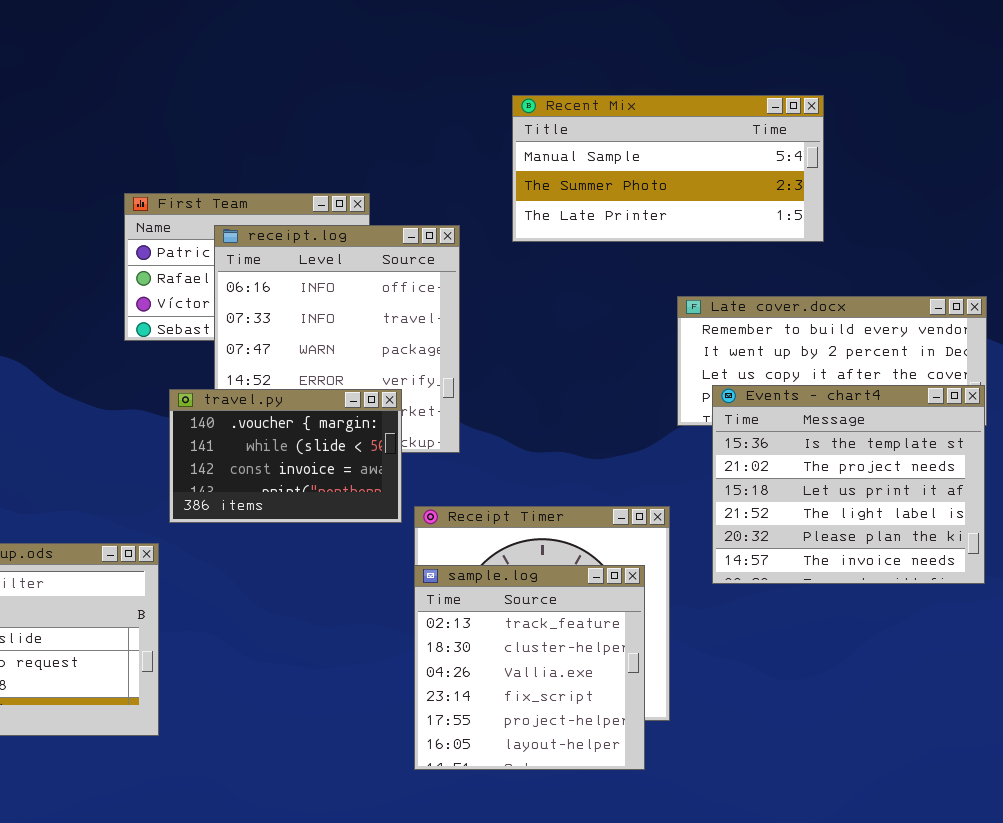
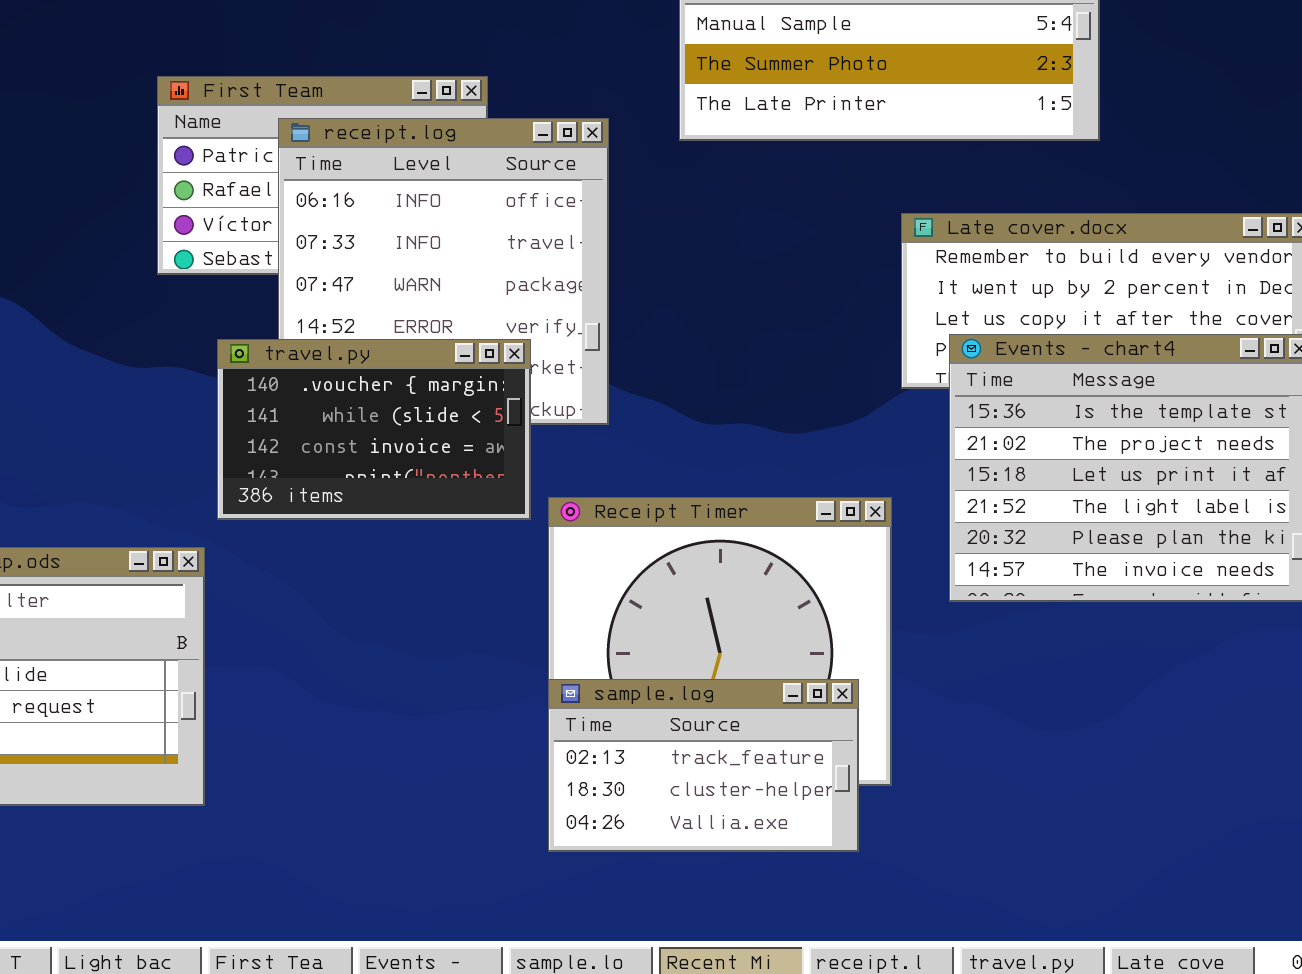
sample.log: [414,565,645,770] -> [548,679,859,852], resized

